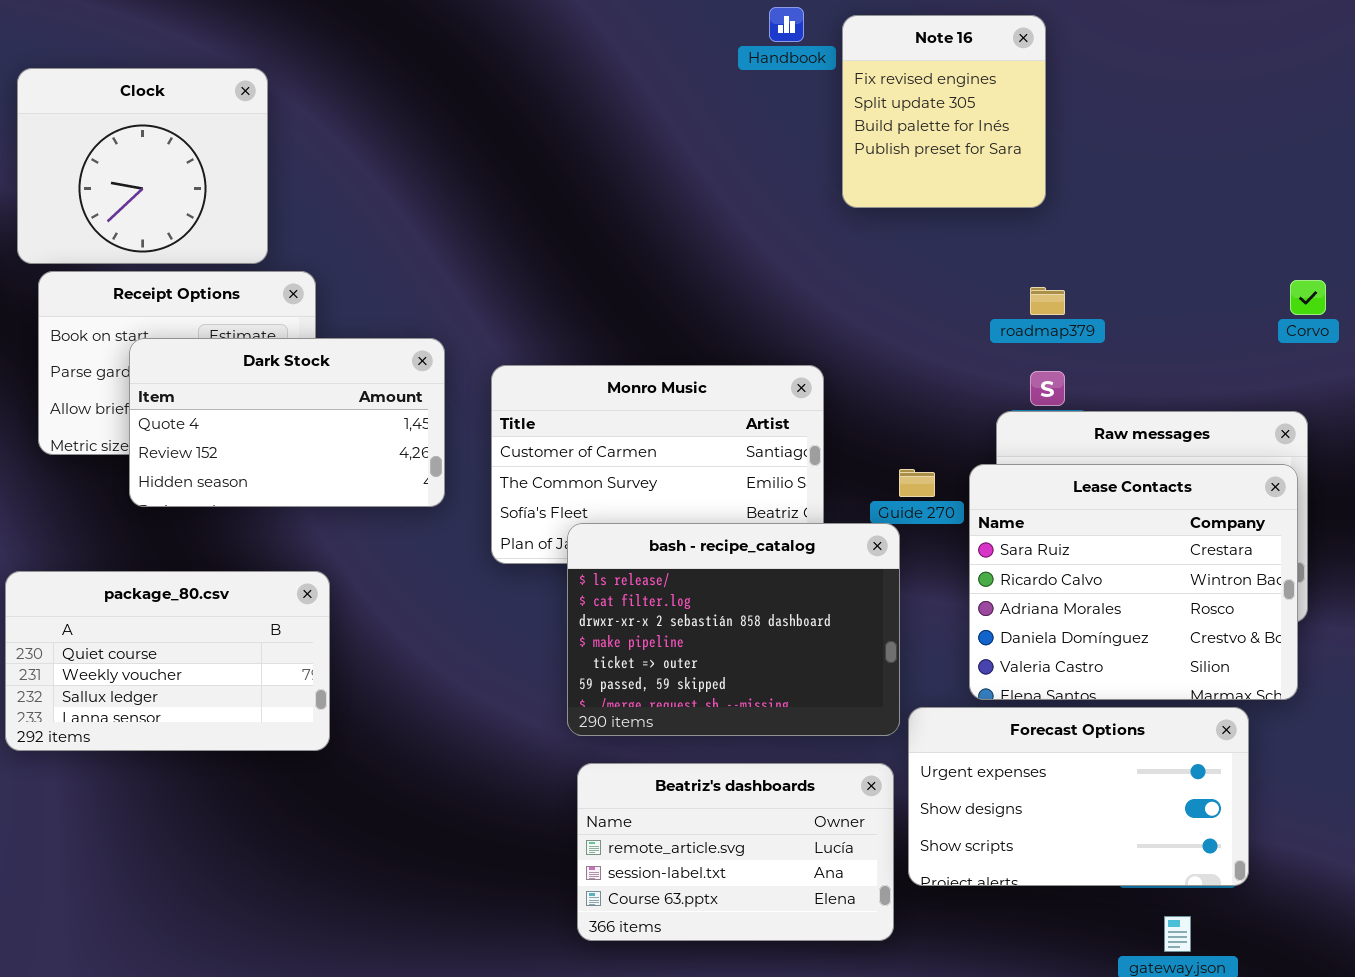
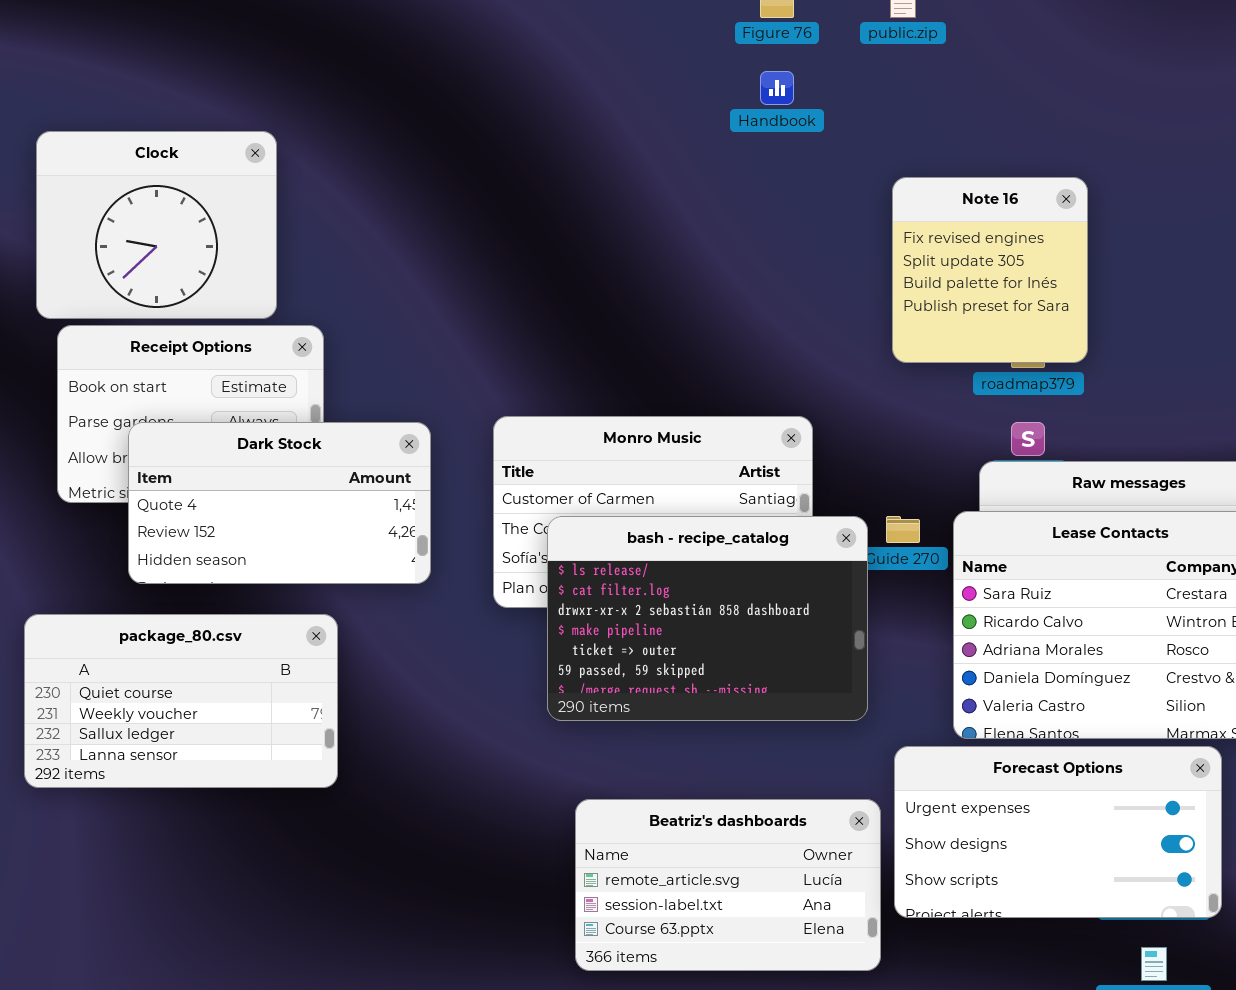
Note 16: [842,15,1046,208] -> [892,177,1088,363], moved
Dark Stock: [129,338,445,507] -> [128,422,431,584], moved
bash - recipe_catalog: [567,523,900,736] -> [547,516,868,721], moved

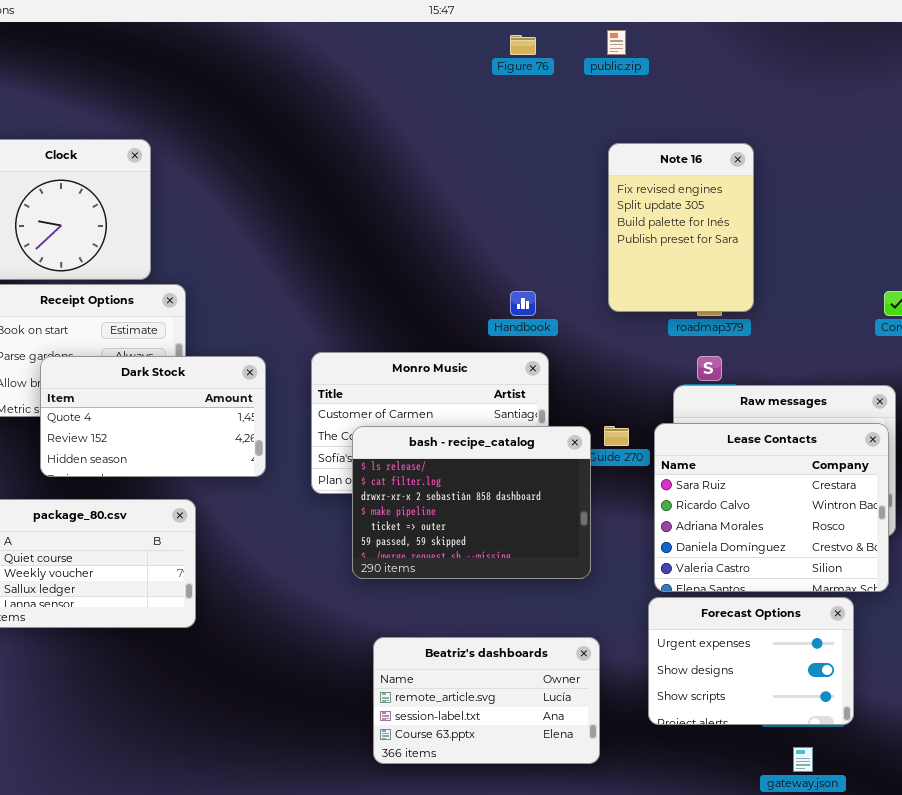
Handbook: [760,71,794,105] -> [510,291,536,316], moved
Note 16: [892,177,1088,363] -> [608,143,754,312], resized
Forecast Options: [894,746,1222,918] -> [648,597,854,725], resized

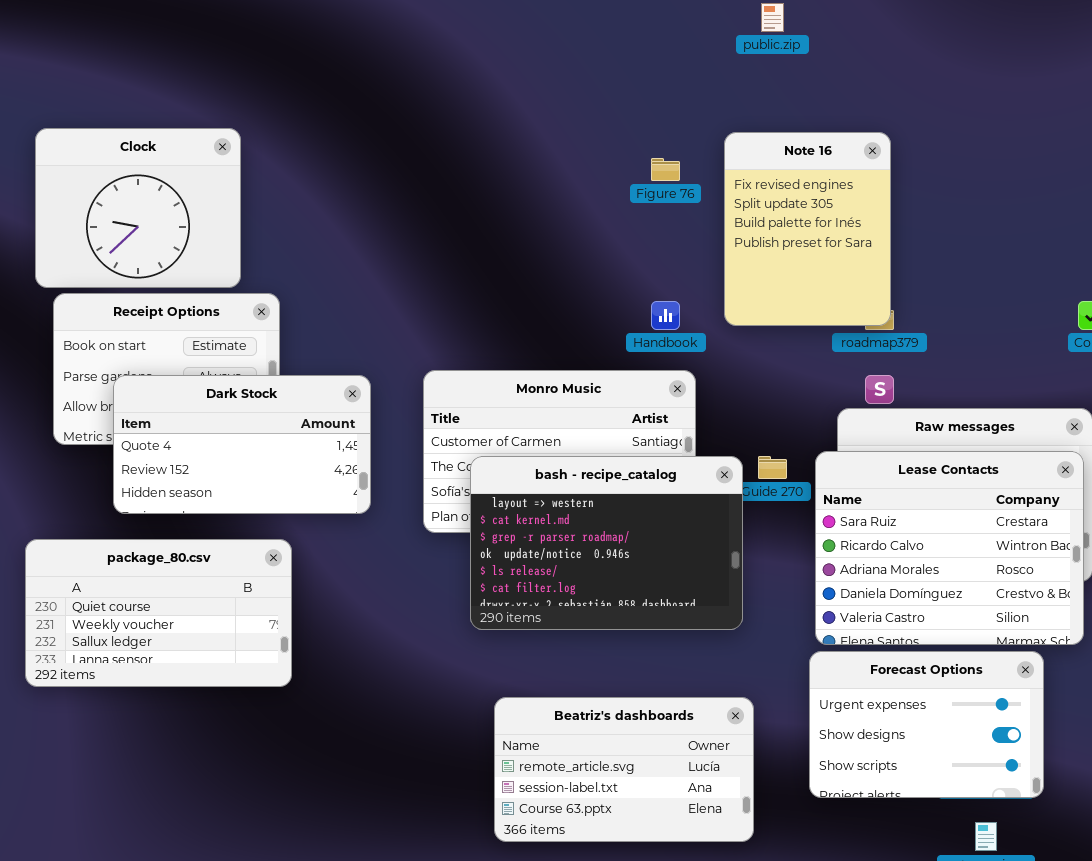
Figure 76: [510,35,536,55] -> [651,158,680,181], moved
Note 16: [608,143,754,312] -> [724,132,891,326], moved
bash - recipe_catalog: [352,426,591,579] -> [470,456,743,630], scrolled up 4 rows

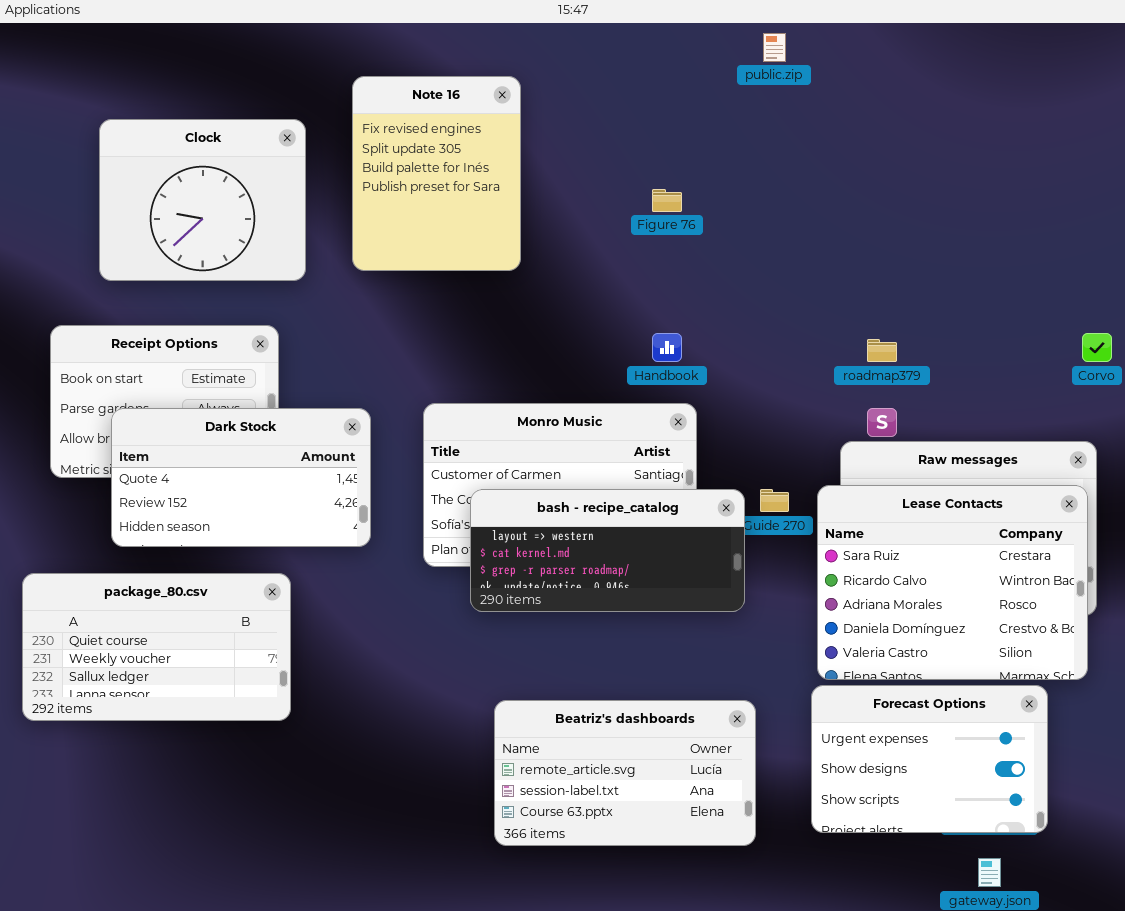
Clock: [35,128,241,288] -> [99,119,306,281], moved
Note 16: [724,132,891,326] -> [352,76,521,271], moved
bash - recipe_catalog: [470,456,743,630] -> [470,489,745,612], resized
Beatriz's dashboards: [494,697,754,842] -> [494,700,756,846], moved

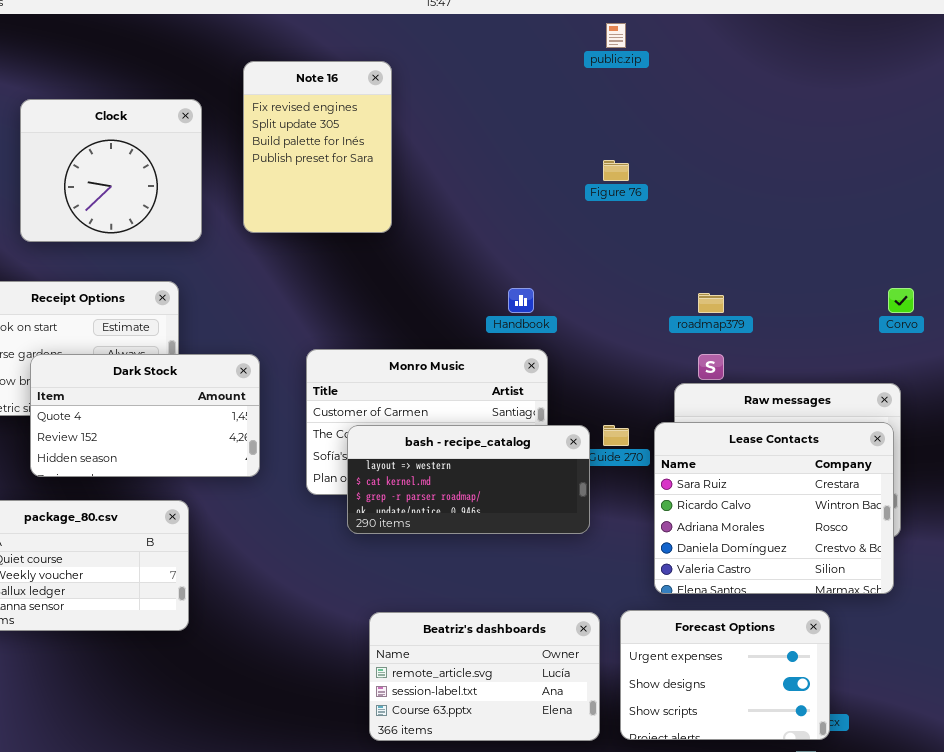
Figure 76: [652,189,682,212] -> [603,160,629,181], moved
Forecast Options: [811,685,1048,833] -> [620,610,830,740], moved

